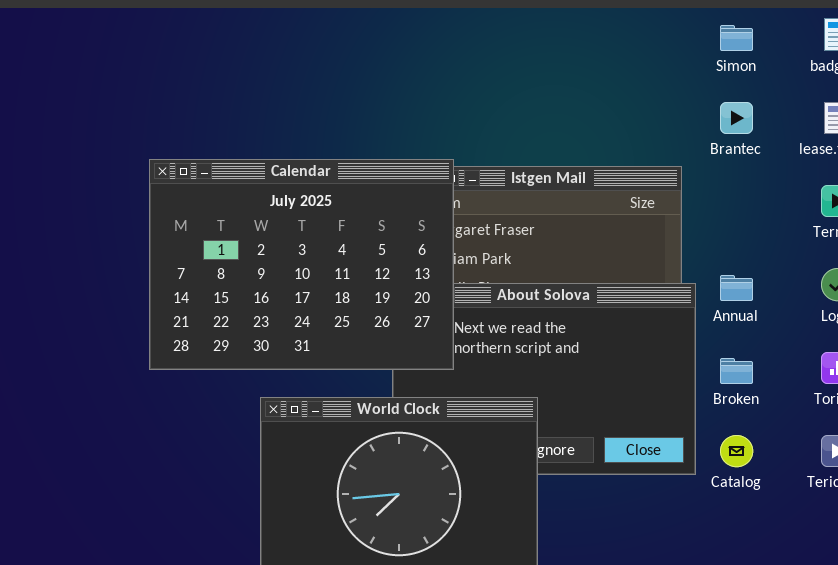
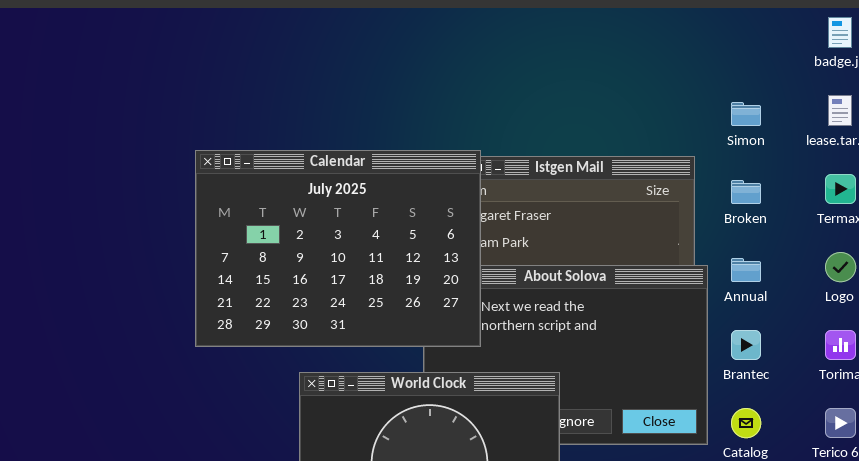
Simon: [720,25,753,51] -> [731,102,761,126], moved
Brantec: [720,102,753,134] -> [731,330,761,360], moved
Broken: [720,358,753,384] -> [731,180,761,204], moved

